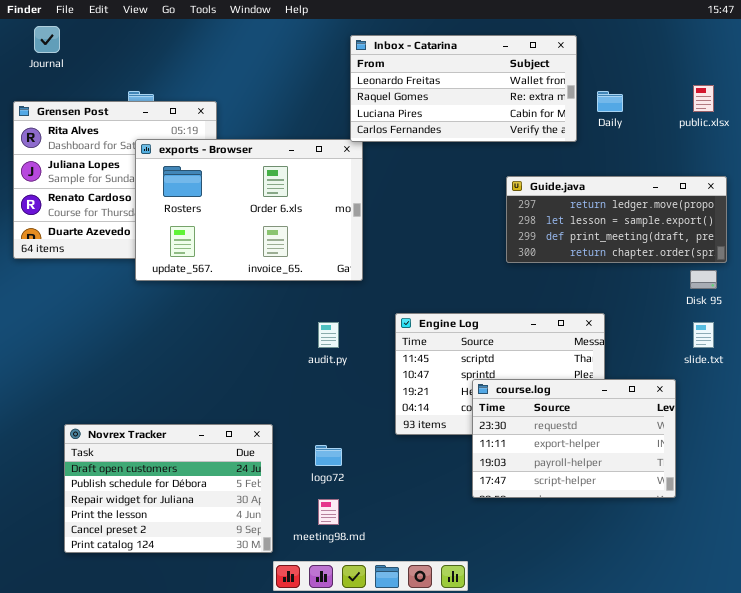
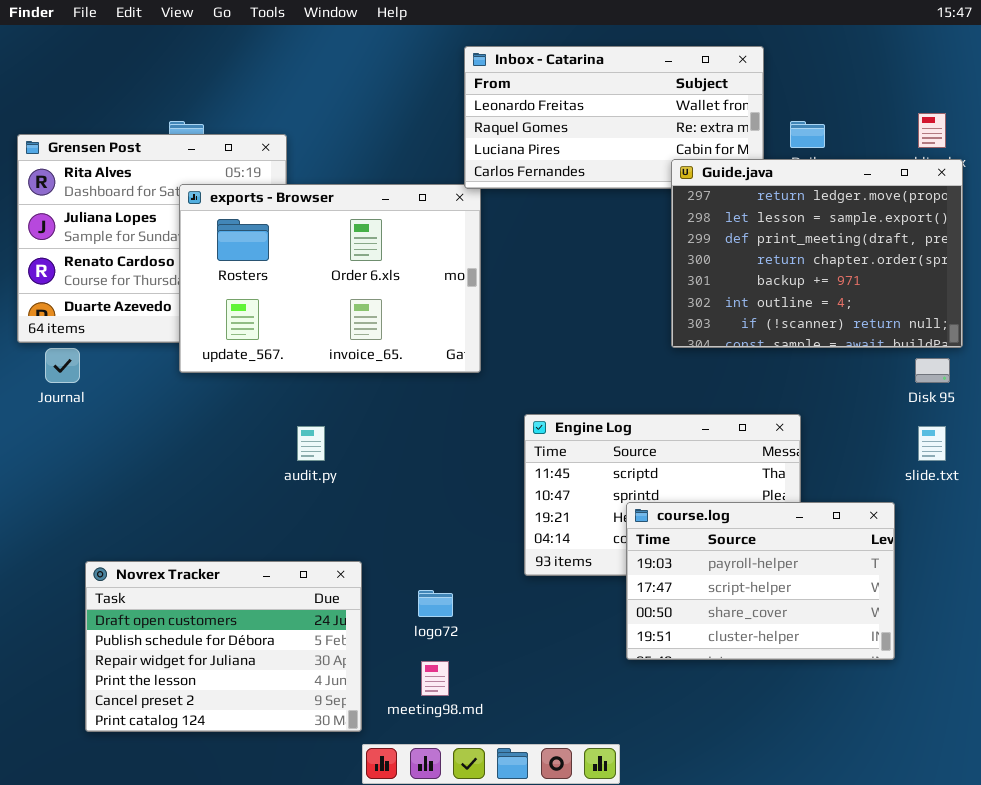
Journal: [34,26,60,53] -> [45,348,80,383], moved
Guide.java: [506,176,727,263] -> [671,159,963,348], resized
audit.py: [318,322,339,348] -> [297,426,325,461], moved
course.log: [472,379,676,498] -> [626,502,895,660], scrolled down 2 rows

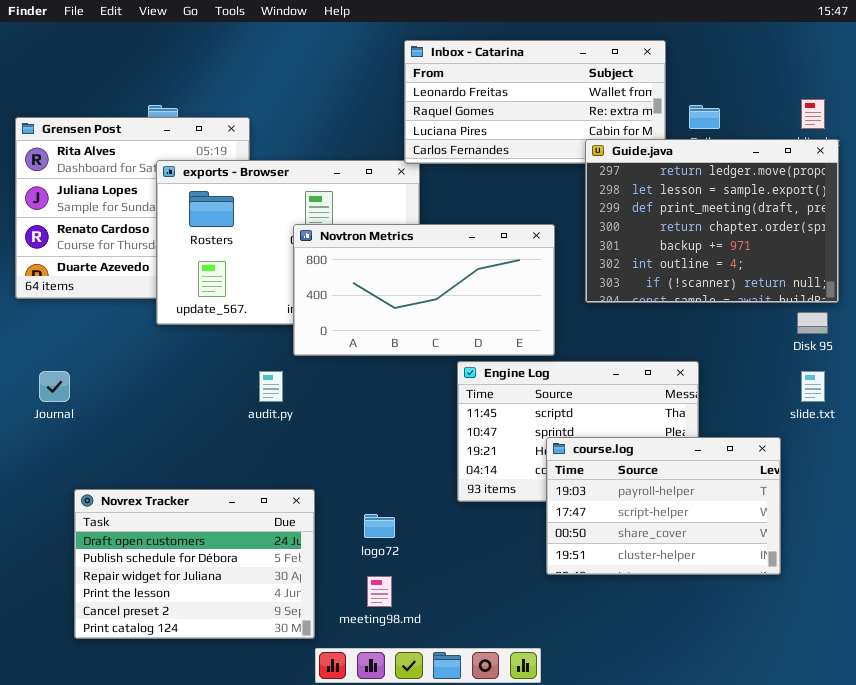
Novtron Metrics: none -> [293,224,555,356], opened
Journal: [45,348,80,383] -> [39,371,70,402], moved

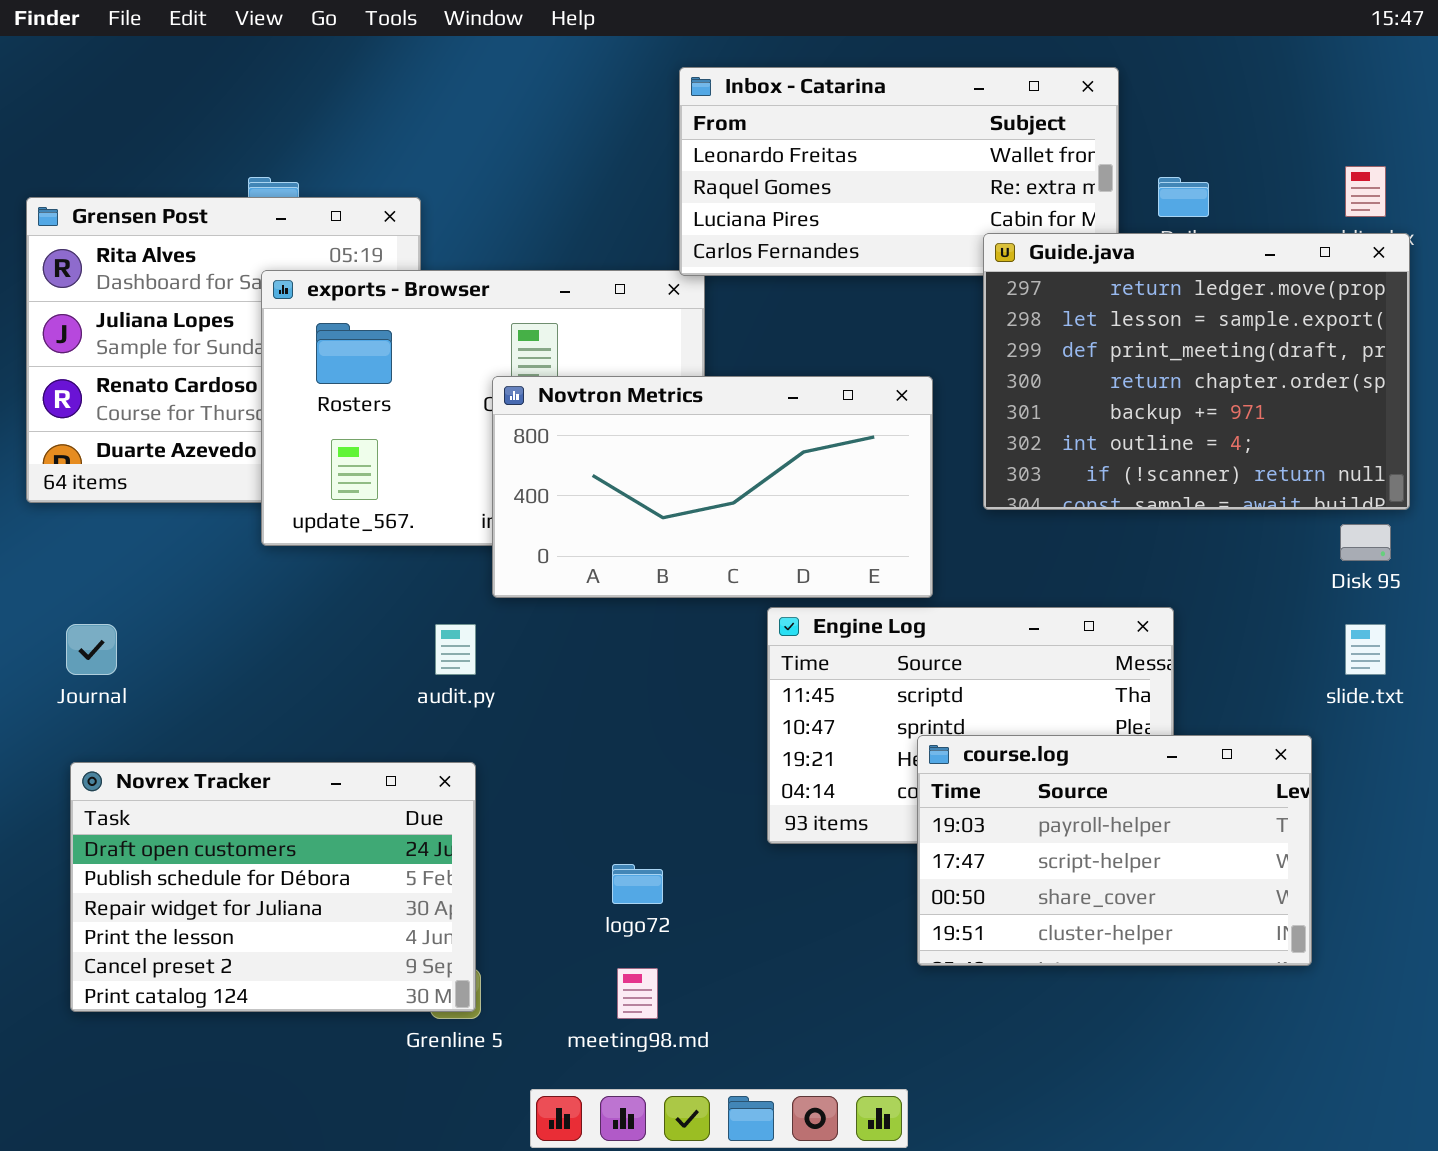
Novrex Tracker: [74,489,315,639] -> [70,762,476,1012], moved

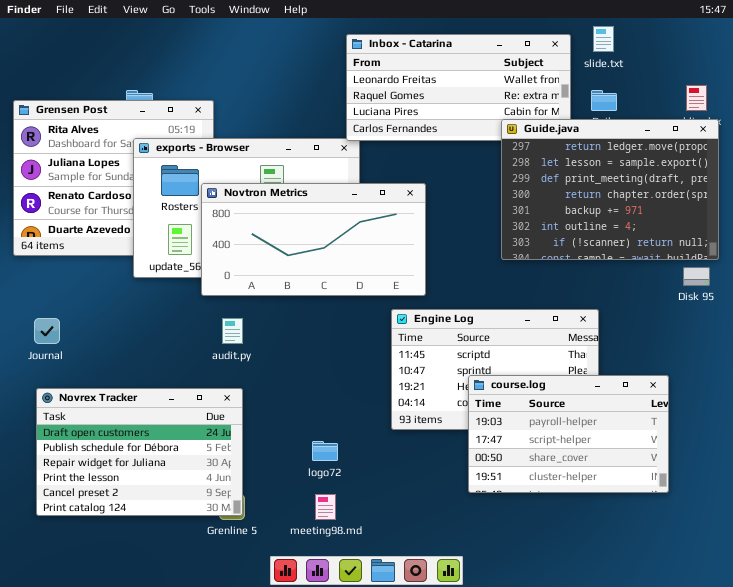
Novtron Metrics: [492,376,933,598] -> [201,183,426,296], moved
slide.txt: [1345,624,1386,675] -> [593,26,614,52], moved

